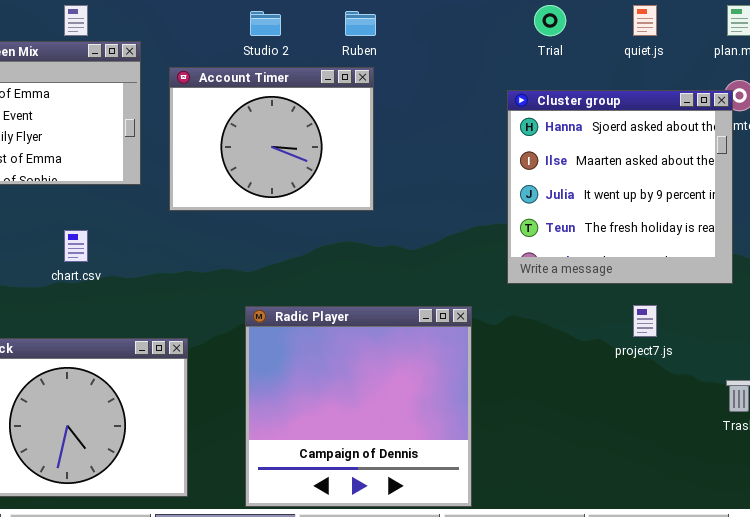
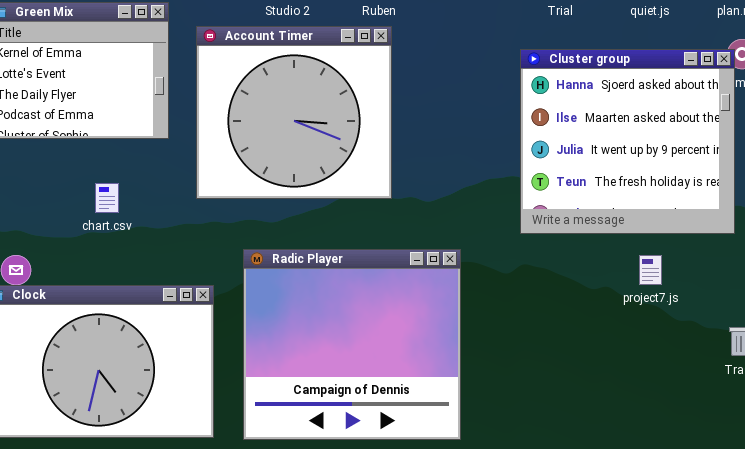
Account Timer: [169,67,374,211] -> [196,26,392,199], resized
Radic Player: [245,306,472,507] -> [243,249,461,440], moved

